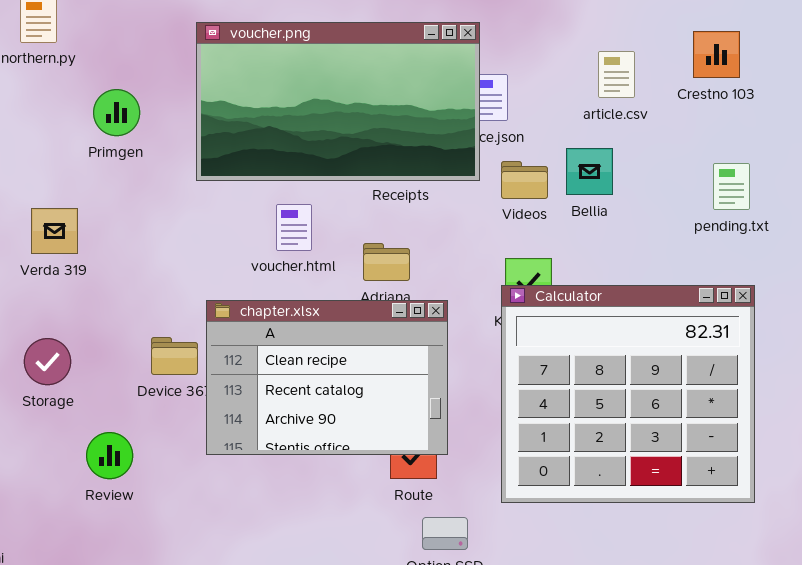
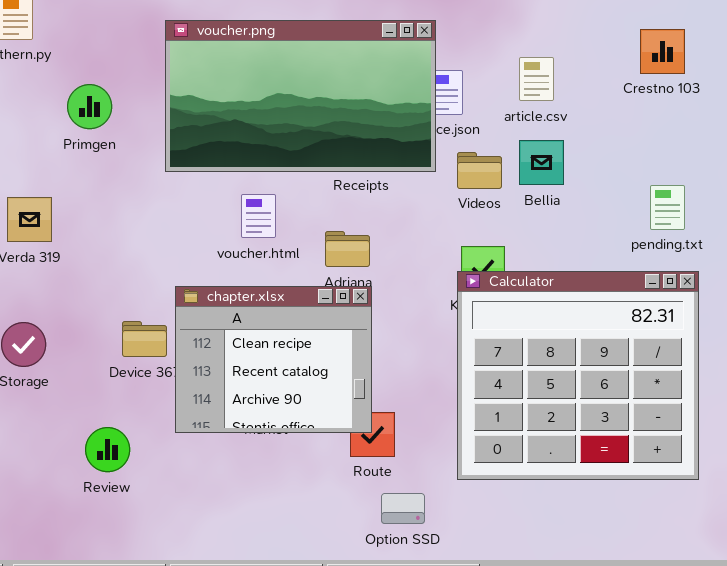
article.csv: [598,51,635,98] -> [519,57,554,101], moved
pending.txt: [713,163,750,210] -> [650,185,685,230], moved
chapter.xlsx: [206,300,448,455] -> [175,286,372,433], resized
Review: [86,432,133,479] -> [85,427,130,472], moved

